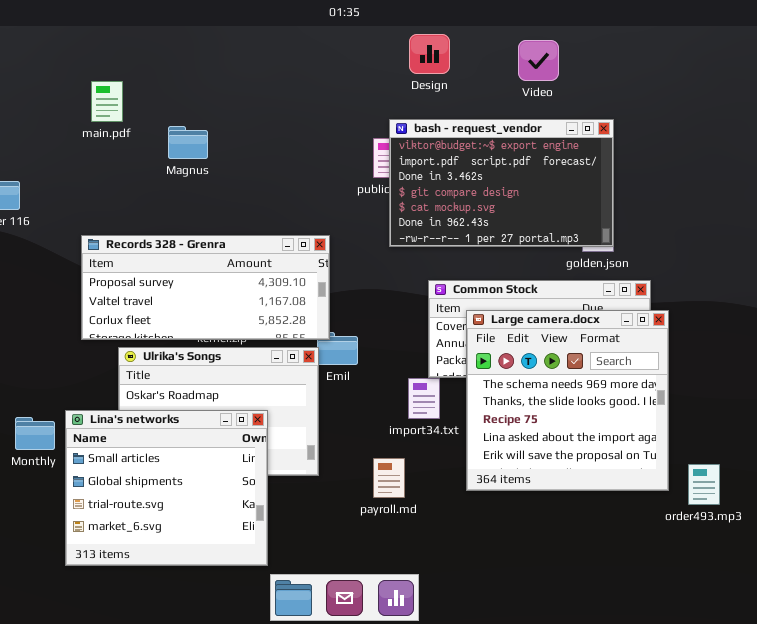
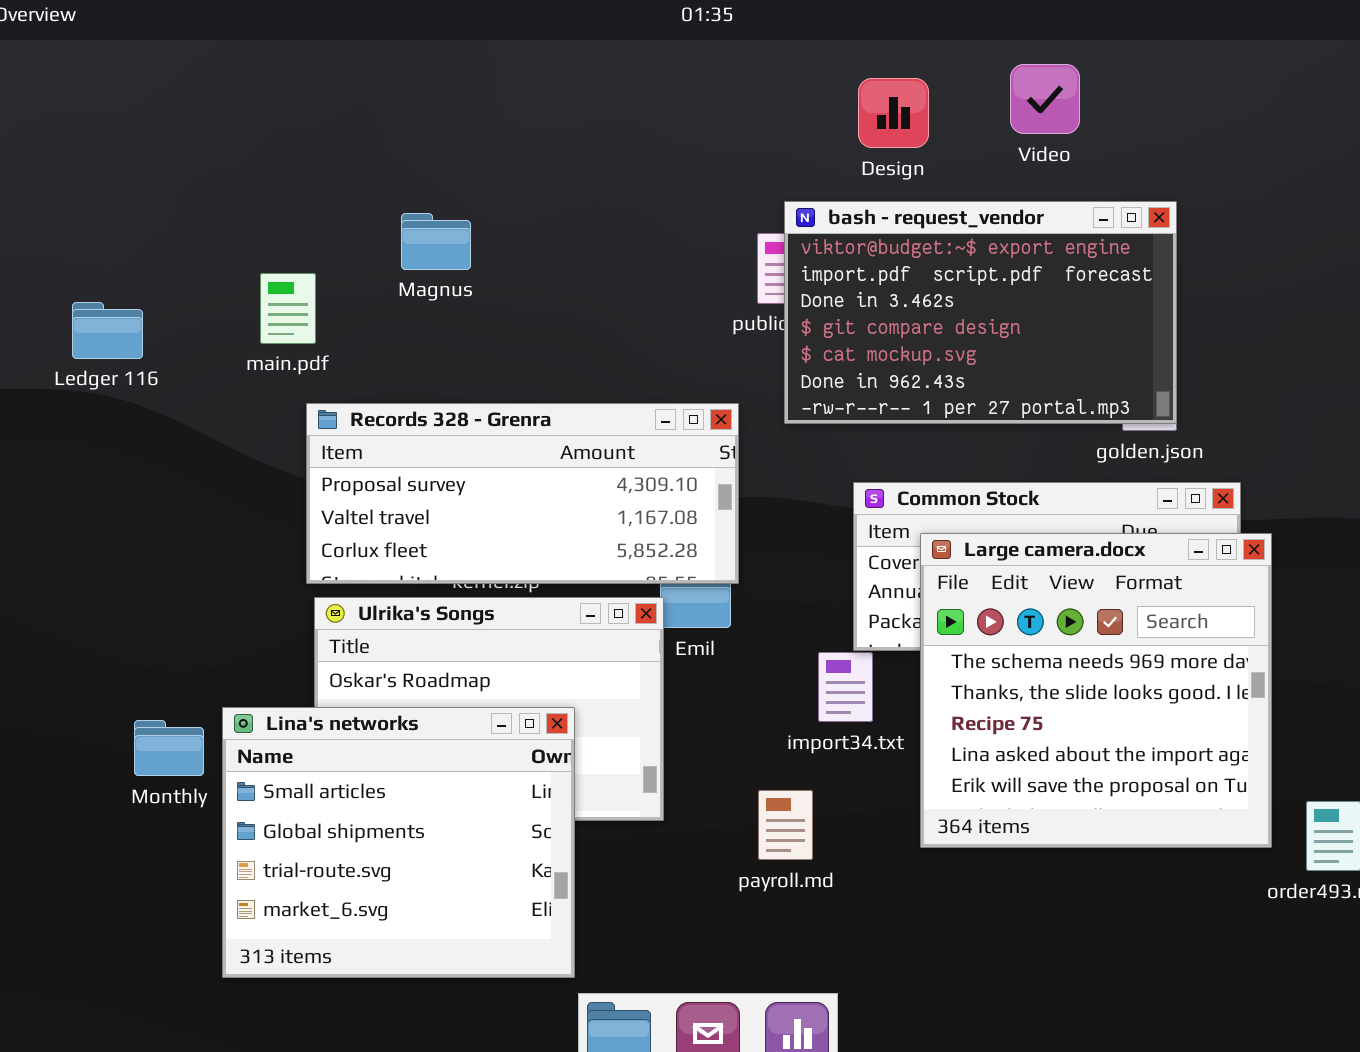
Design: [409,34,450,74] -> [858,78,929,148], moved
main.pdf: [91,81,123,122] -> [260,273,316,344], moved
Records 328 - Grenra: [81,235,330,340] -> [306,403,739,584], moved

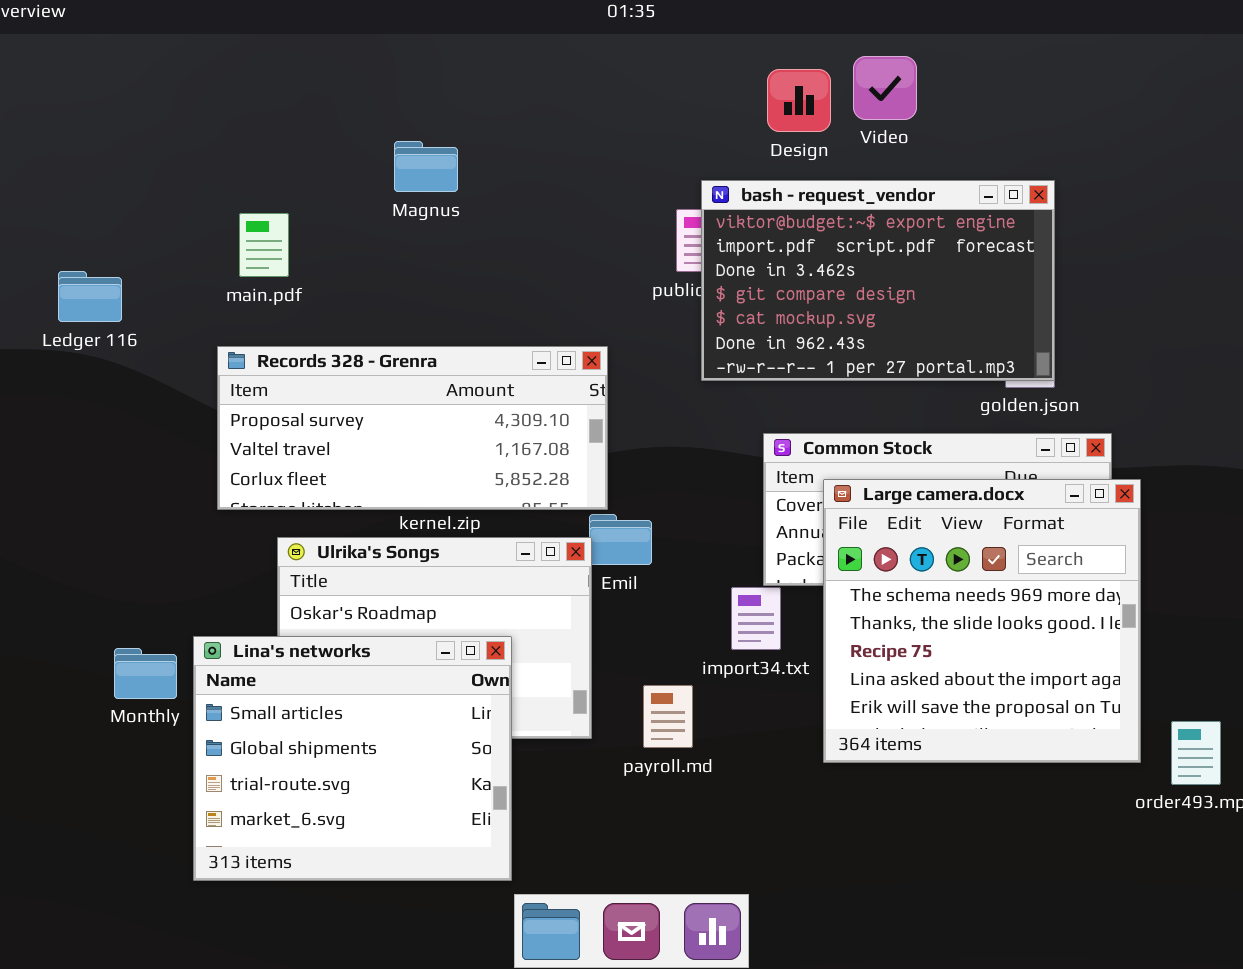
Video: [1010,64,1080,134] -> [853,56,917,120], moved
Magnus: [401,213,471,270] -> [394,141,458,192], moved
main.pdf: [260,273,316,344] -> [239,213,289,277], moved
Records 328 - Grenra: [306,403,739,584] -> [217,346,608,510], moved
payroll.md: [758,790,813,860] -> [643,685,693,748], moved

